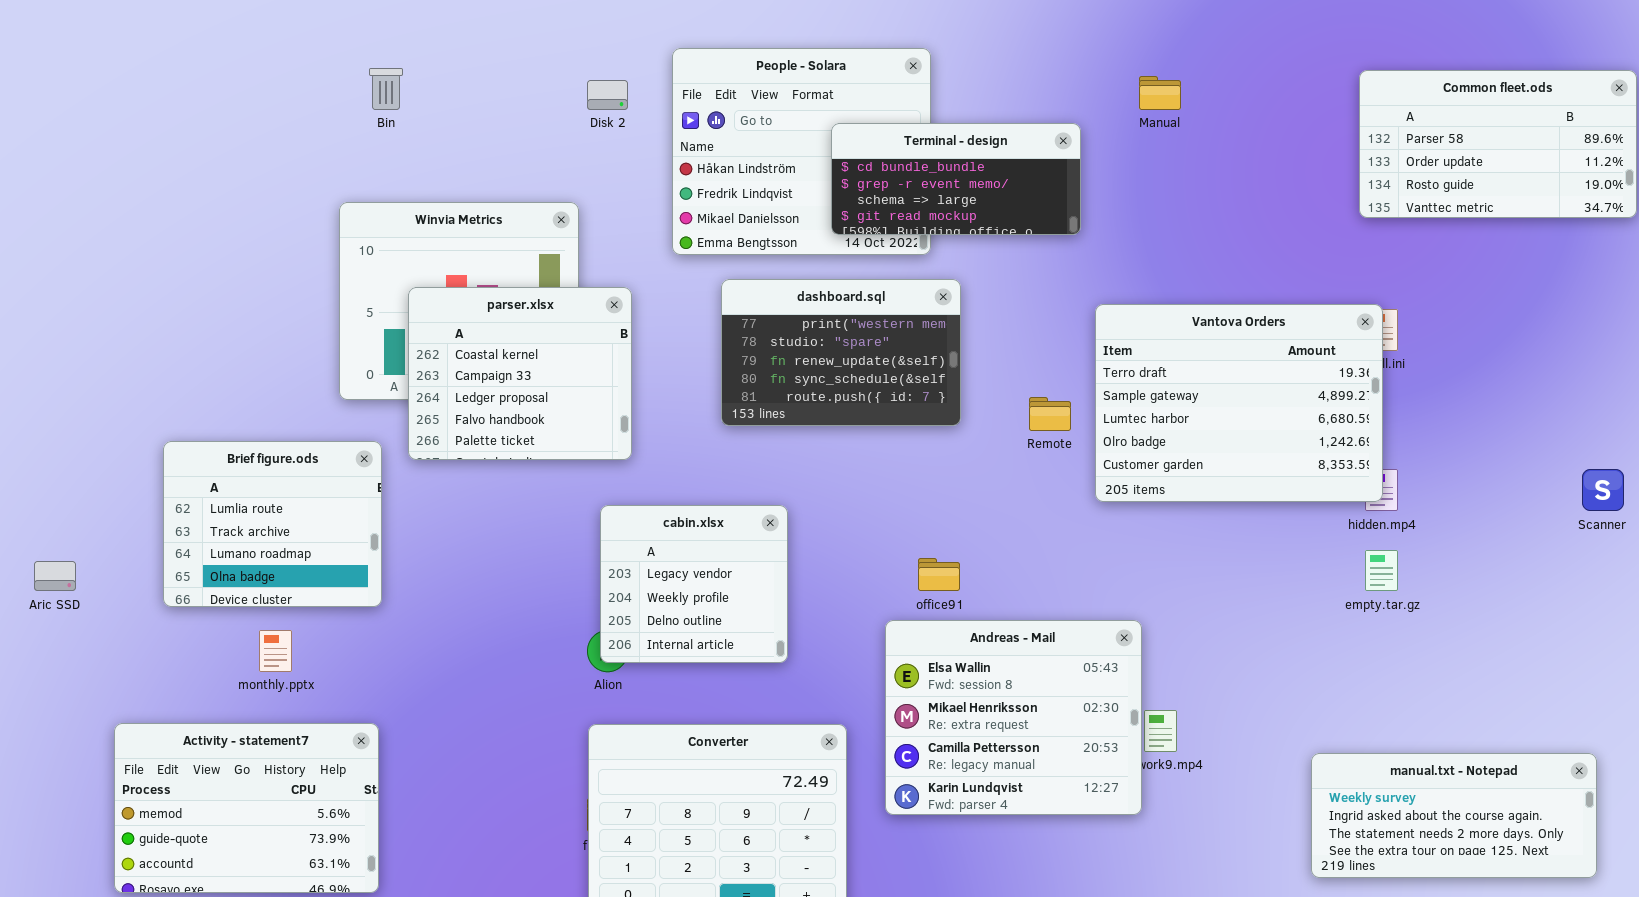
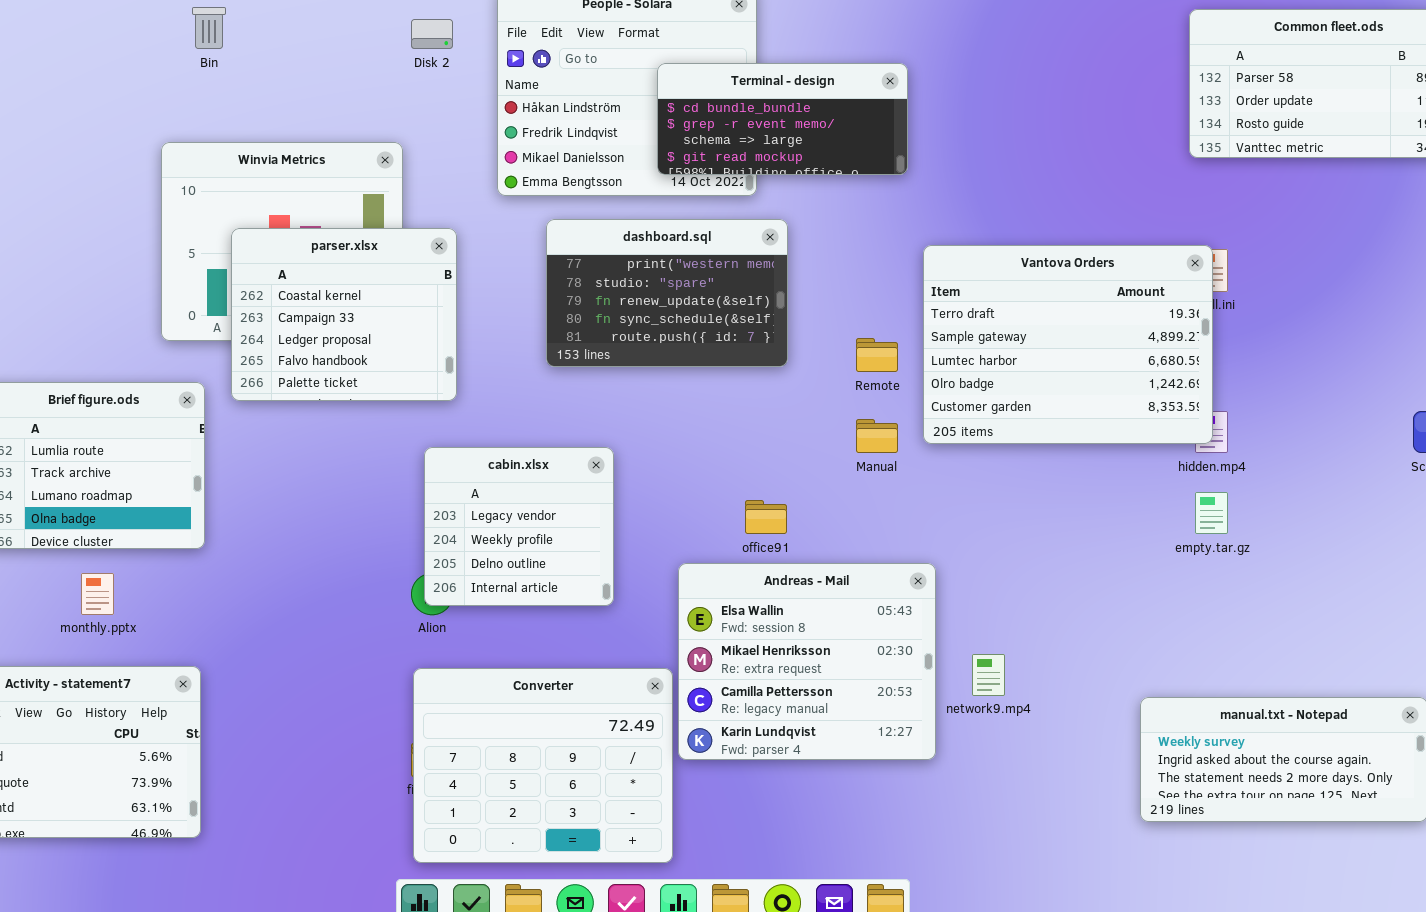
Manual: [1139,76,1181,110] -> [856,419,898,453], moved
Andreas - Mail: [885,620,1142,815] -> [678,563,936,760], moved

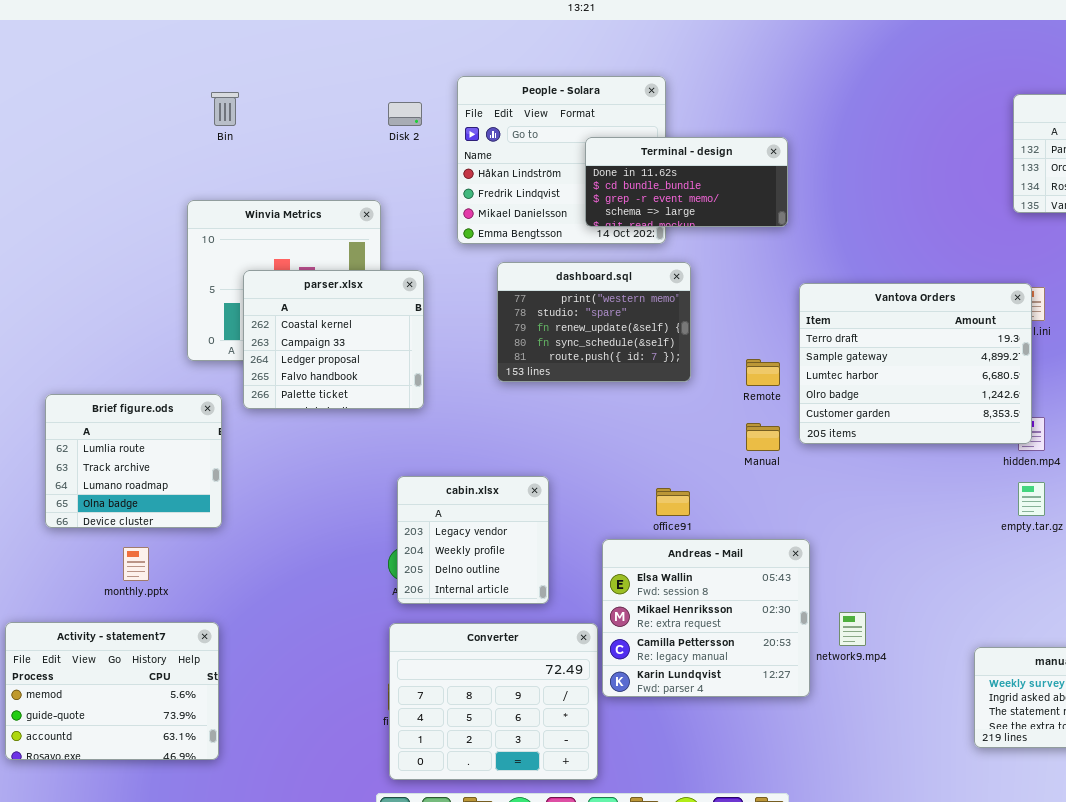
Terminal - design: [657,63,908,175] -> [585,137,788,227], scrolled up 1 row
cabin.xlsx: [424,447,614,606] -> [397,476,549,604], moved

